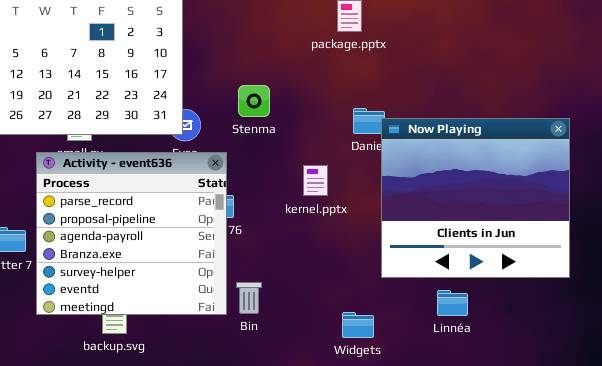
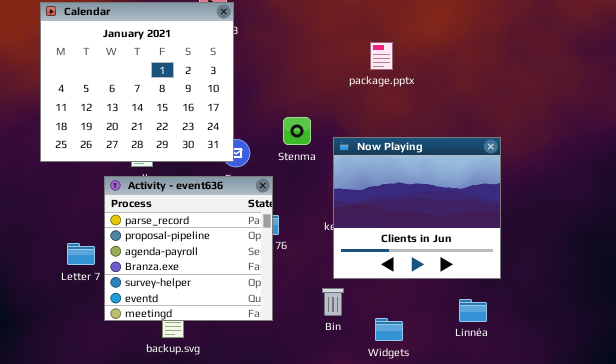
Now Playing: [381,118,570,278] -> [333,137,501,279], moved
Bin: [236,282,262,314] -> [322,288,344,316], moved

